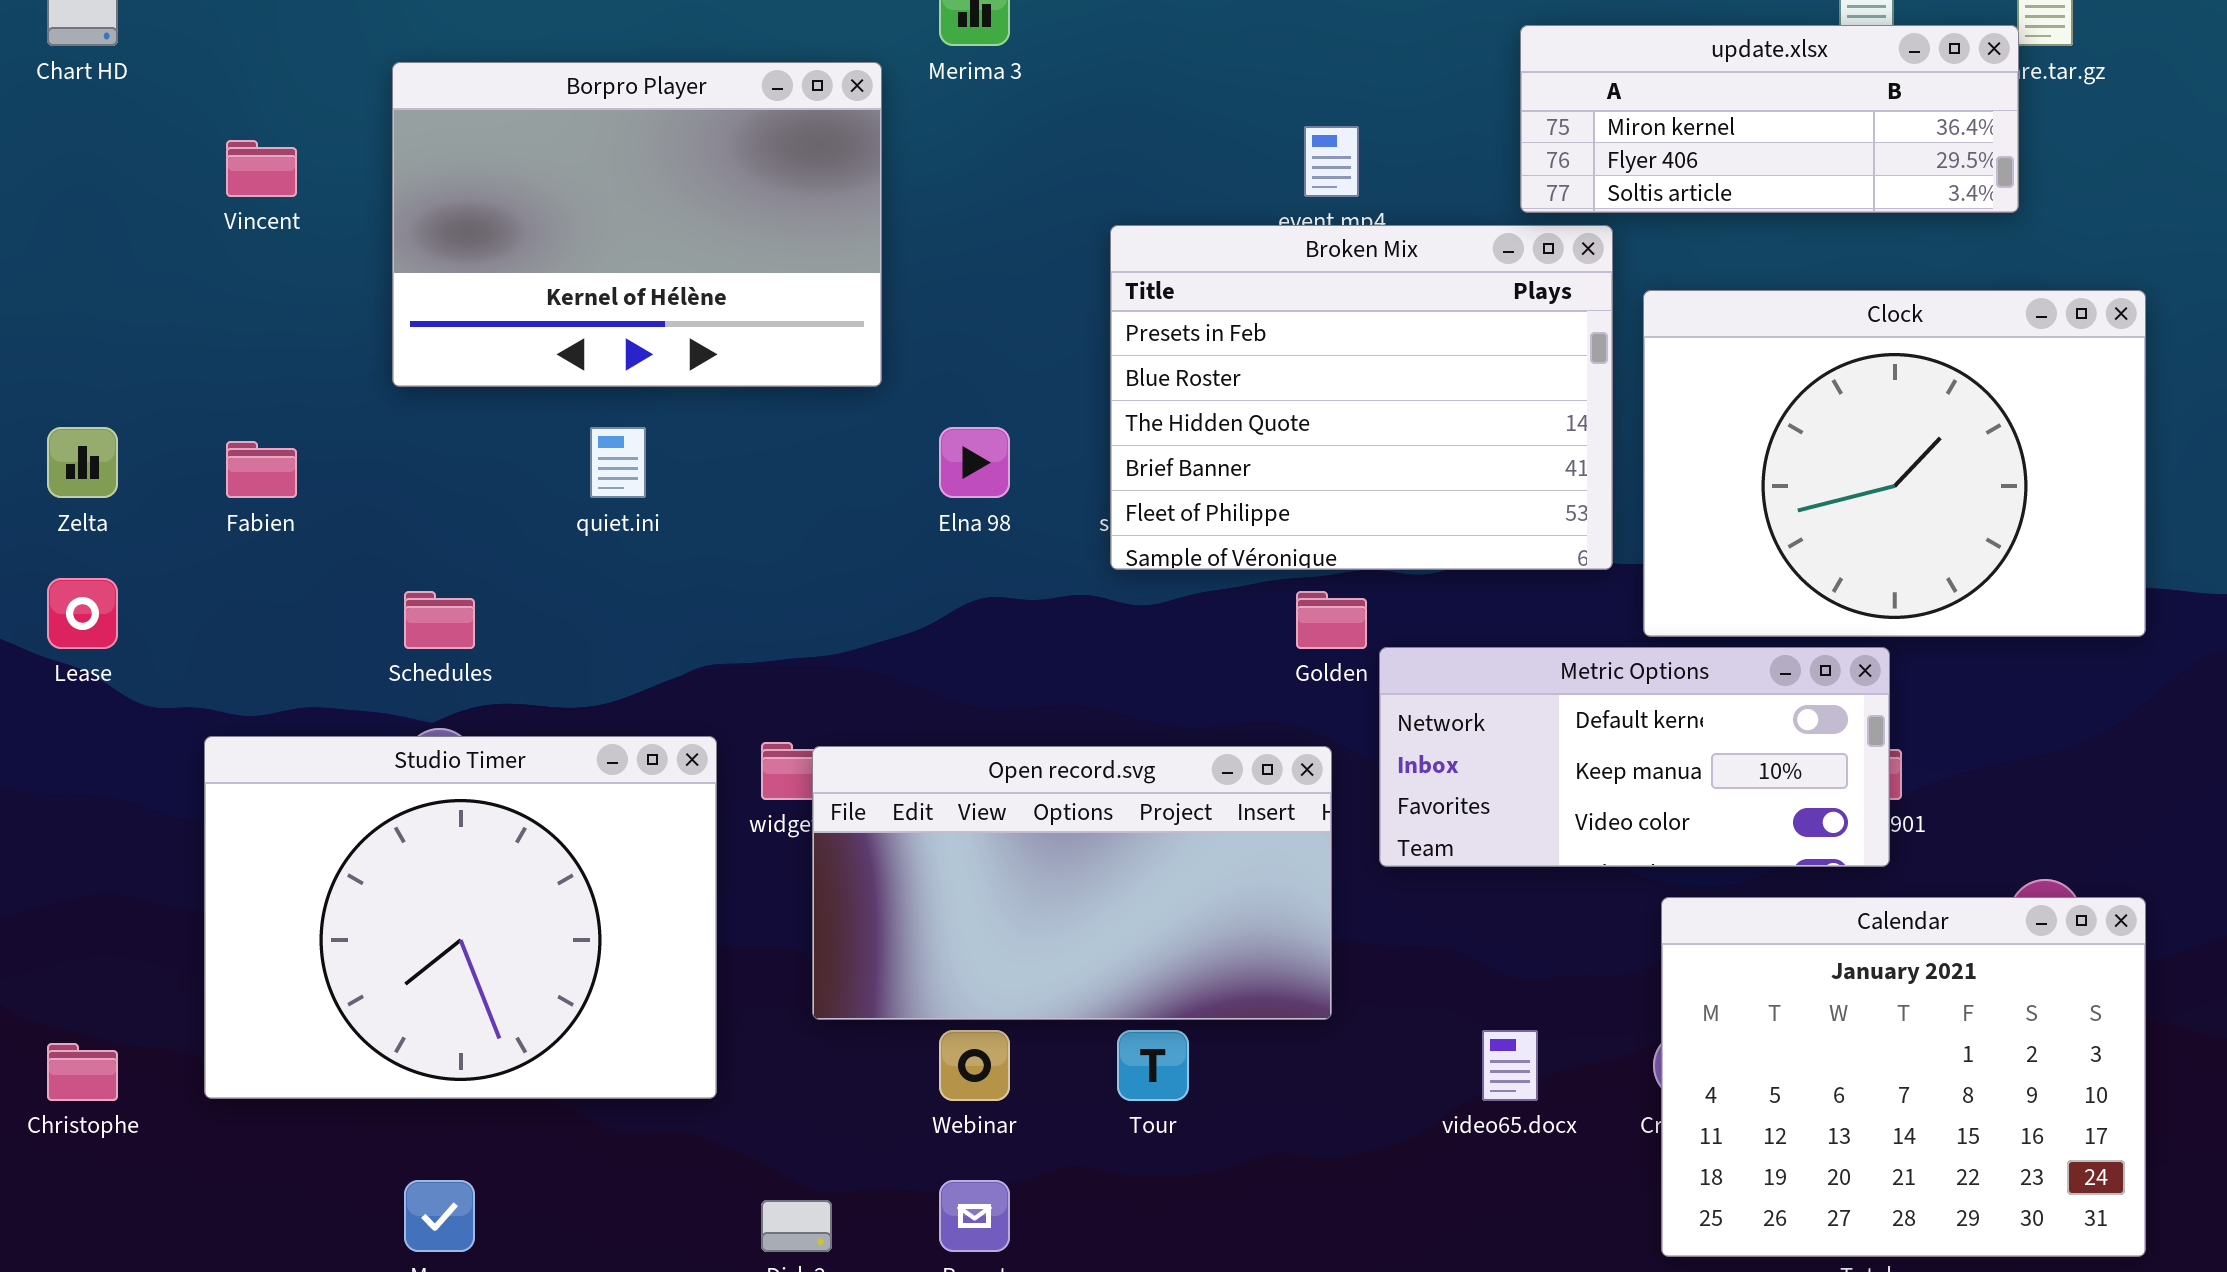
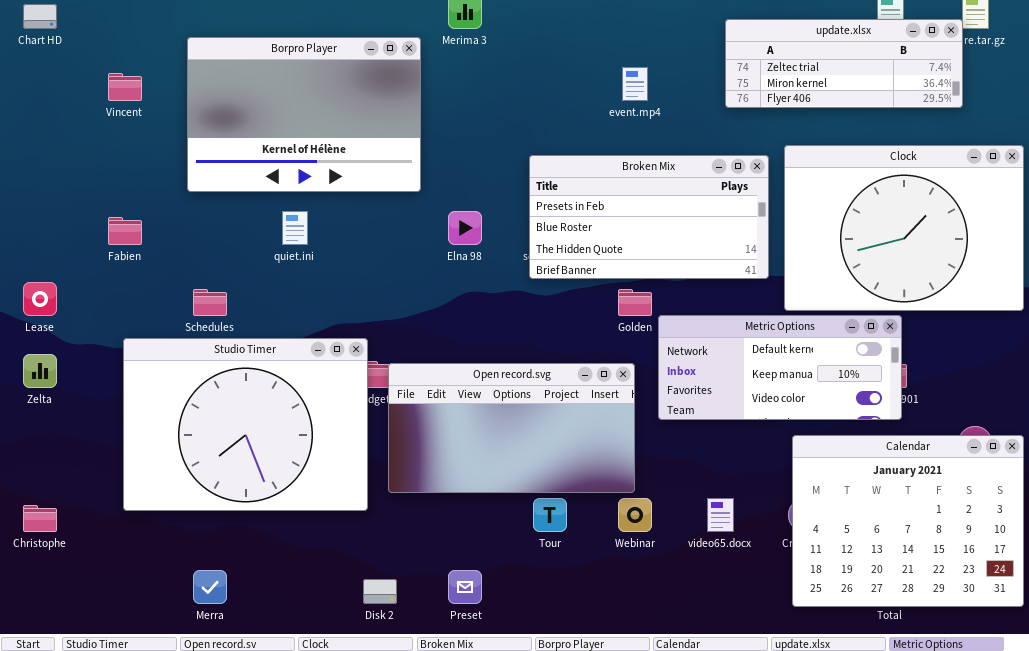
update.xlsx: [1520,25,2019,213] -> [725,19,963,108], scrolled up 1 row
Broken Mix: [1110,225,1613,570] -> [529,155,769,279], resized
Zelta: [47,427,118,498] -> [23,354,57,388], moved
Studio Timer: [204,736,717,1099] -> [123,338,368,511], moved
Webinar: [939,1030,1010,1101] -> [618,498,652,532], moved

